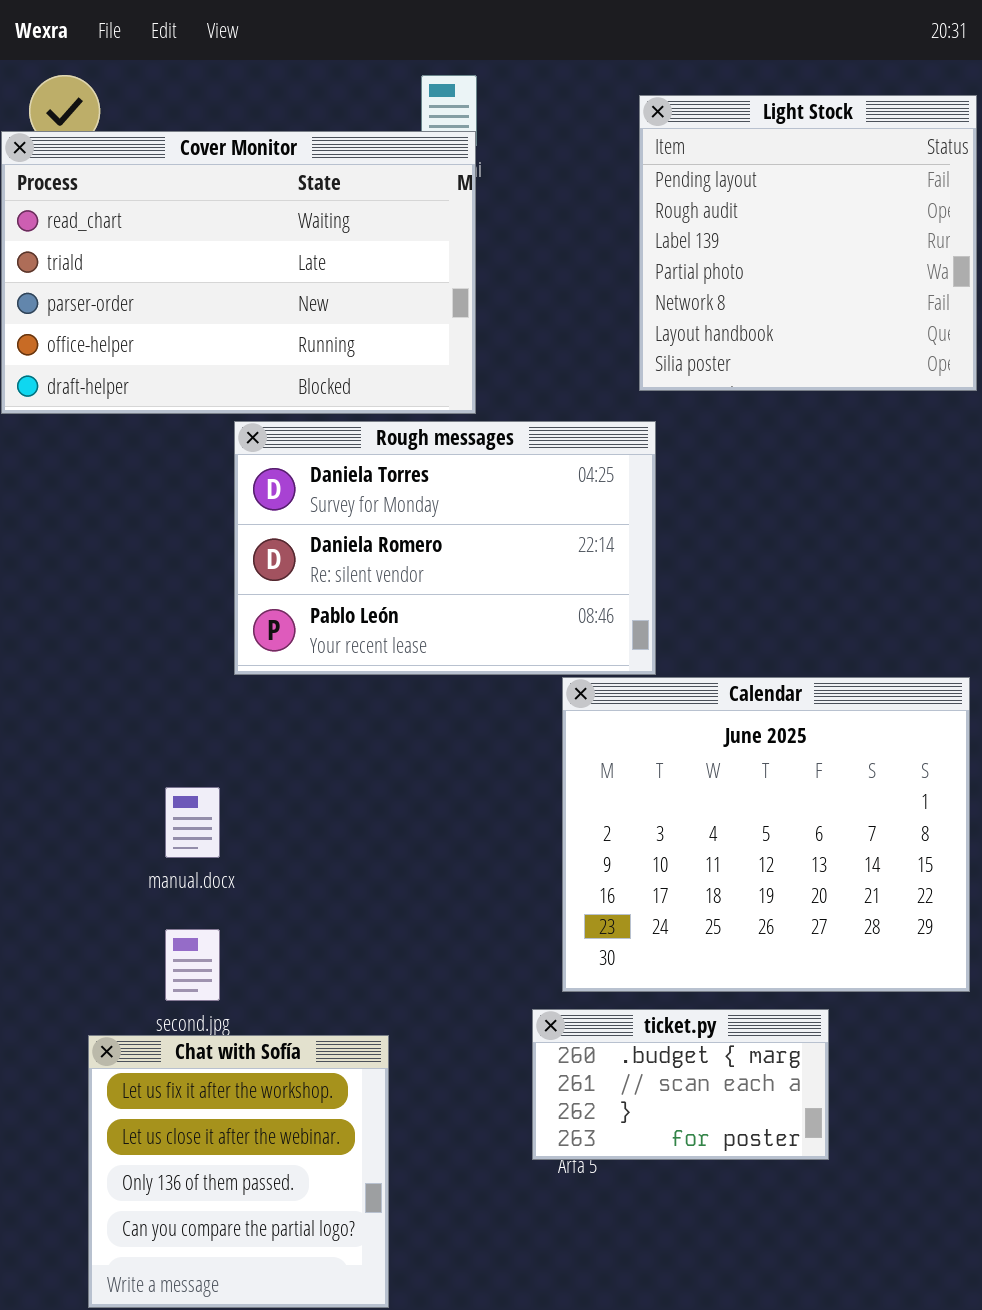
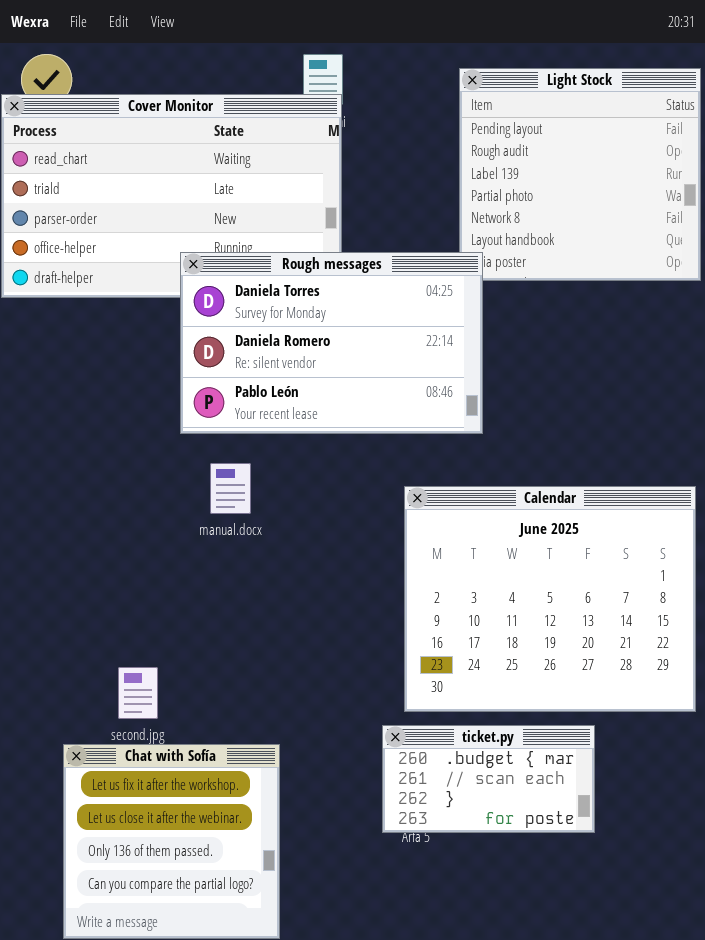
Rough messages: [234,421,656,675] -> [180,252,483,434], moved
manual.docx: [165,787,220,858] -> [210,463,251,514], moved

